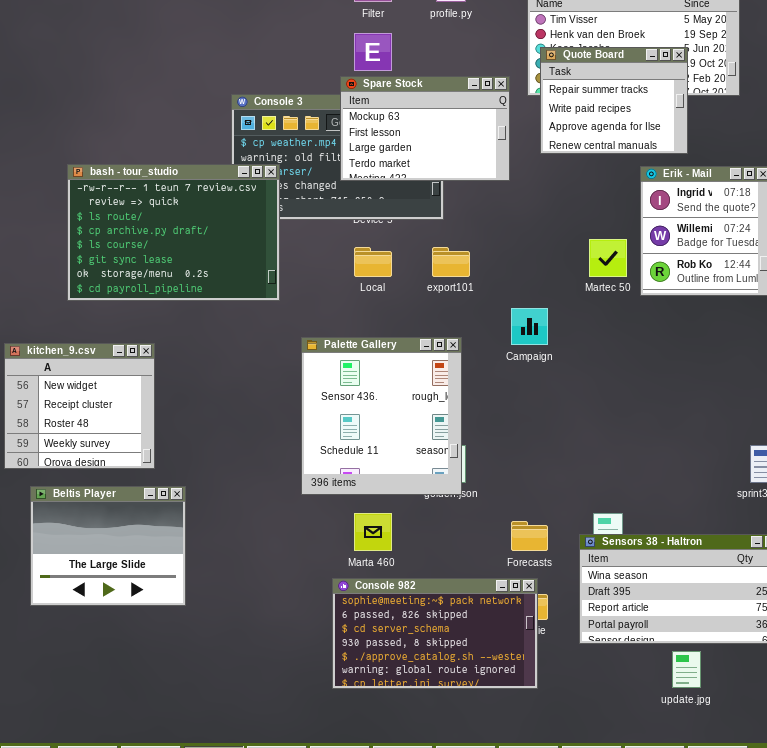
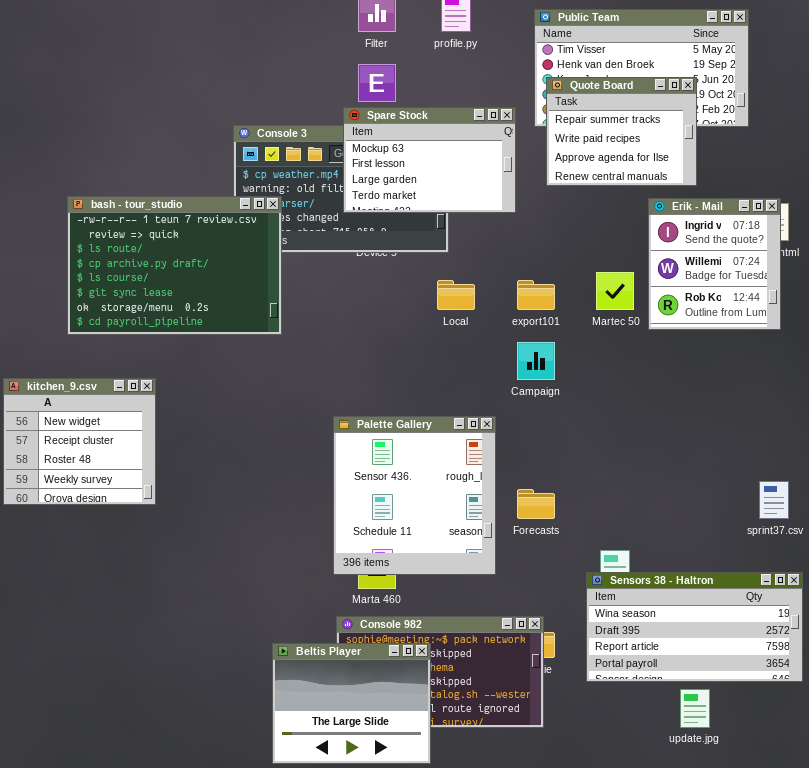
Local: [354,247,392,277] -> [437,280,475,310], moved
export101: [432,247,470,277] -> [517,280,555,310], moved
Palette Gallery: [301,337,462,495] -> [333,416,496,575], moved
Beltis Player: [30,486,186,606] -> [272,643,431,764], moved
Forecasts: [511,521,548,551] -> [517,489,555,519], moved

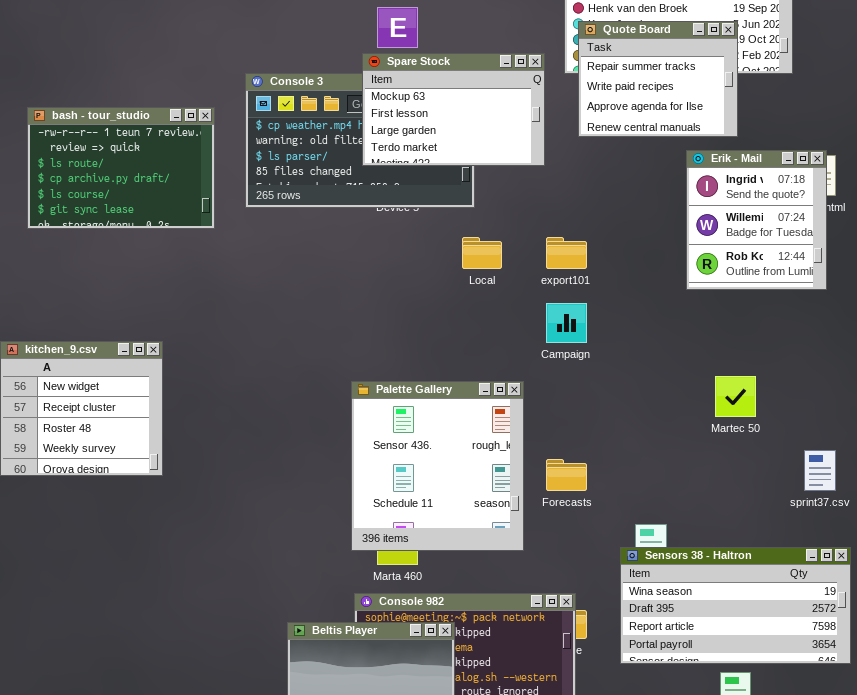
bash - tour_studio: [67,196,282,335] -> [27,107,215,229], moved, resized
Martec 50: [596,272,634,310] -> [715,376,756,417], moved

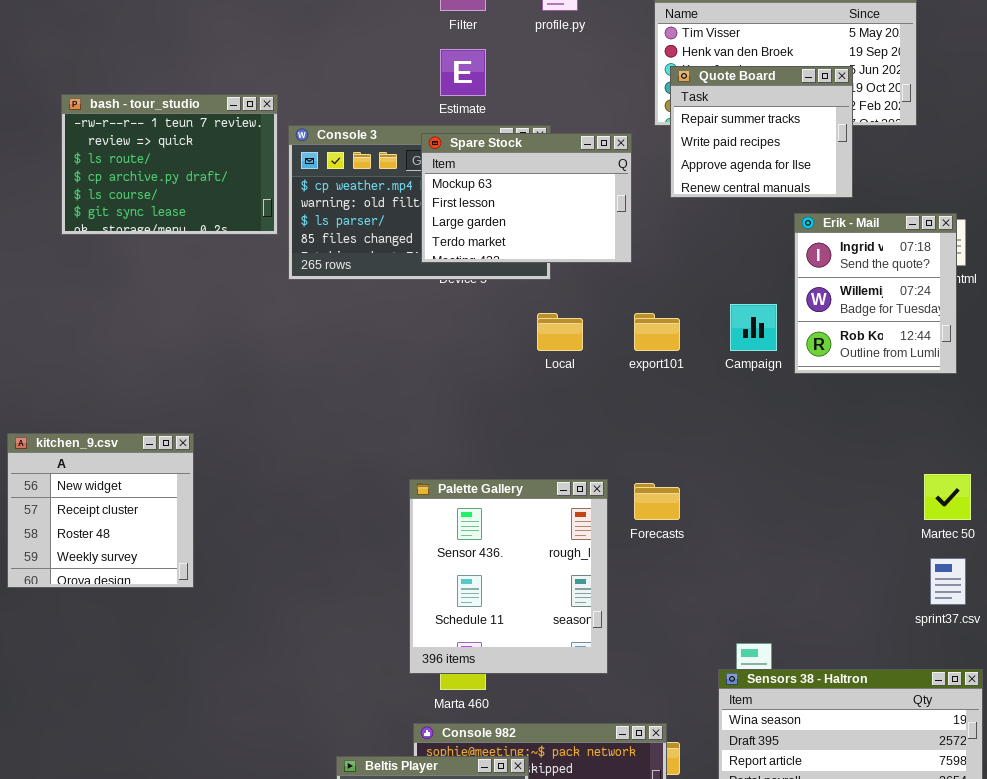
Spare Stock: [362,53,545,166] -> [421,133,632,263], moved
bash - tour_studio: [27,107,215,229] -> [61,94,278,235], moved
Campaign: [546,303,587,343] -> [730,304,777,351], moved
Martec 50: [715,376,756,417] -> [924,474,971,520], moved
Forecasts: [546,459,587,491] -> [634,483,680,520], moved

